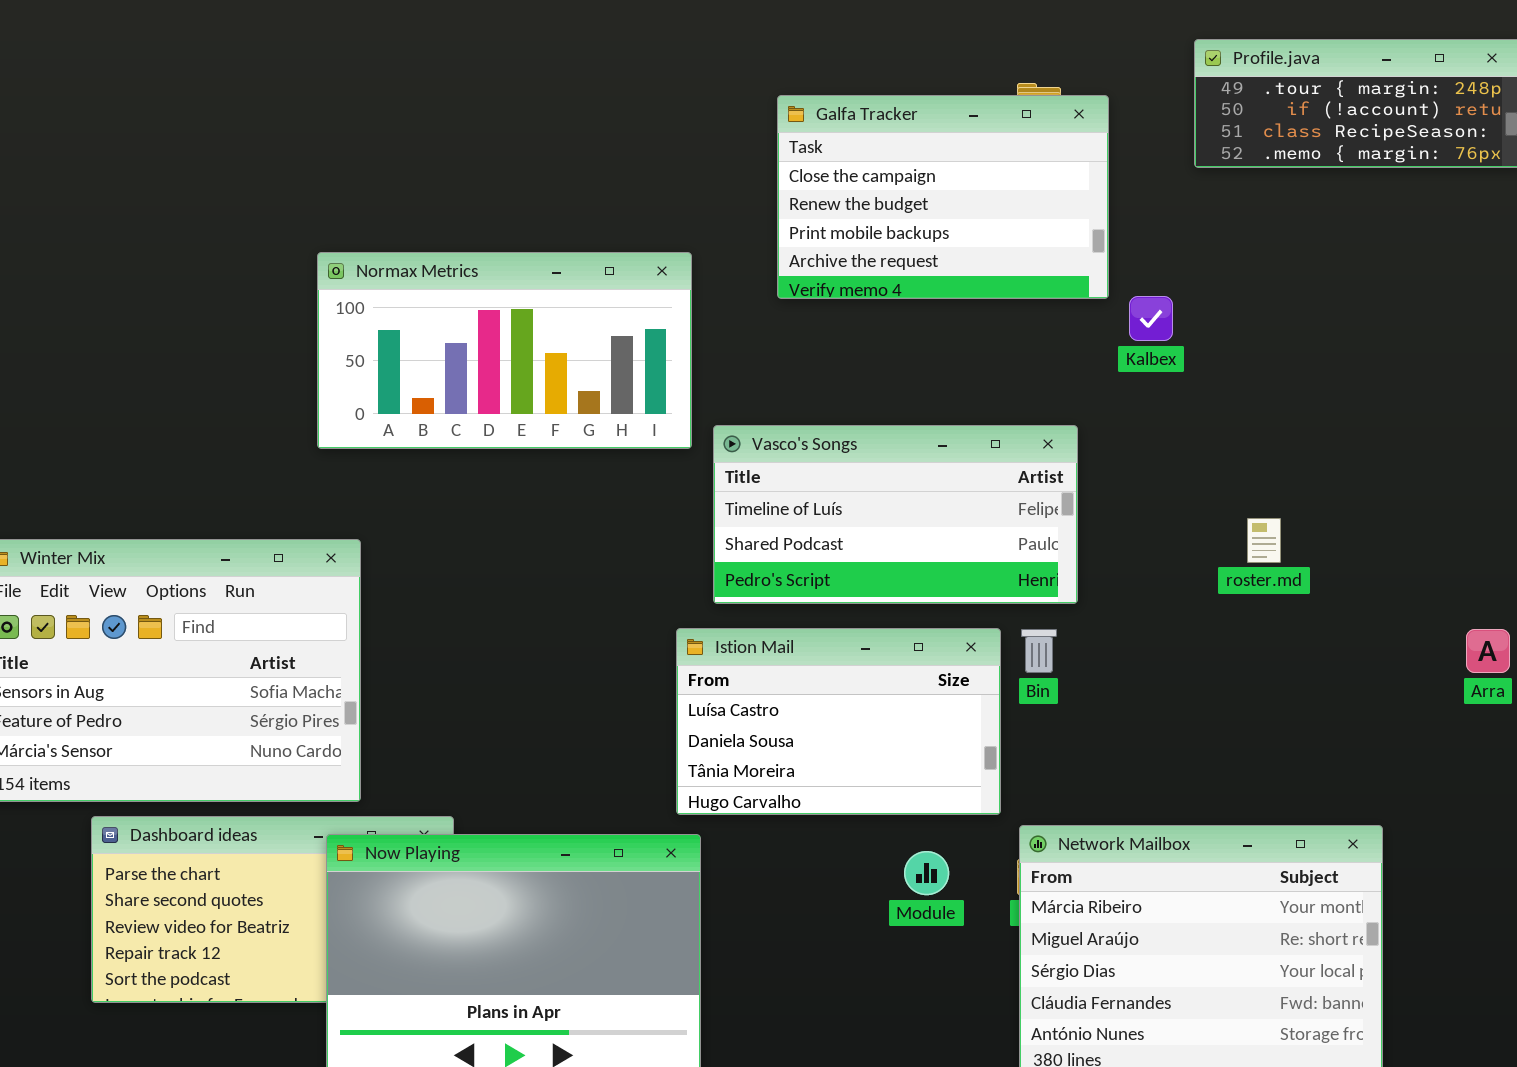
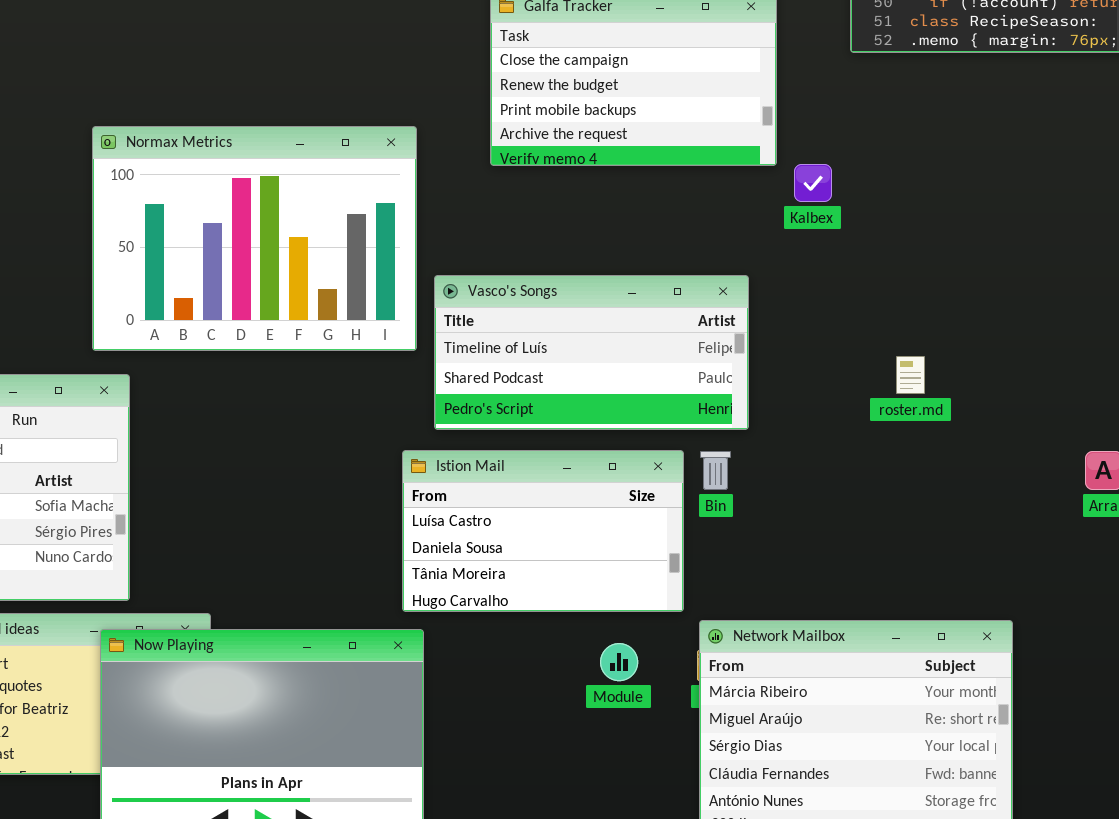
Normax Metrics: [317,252,692,449] -> [92,126,417,351], resized

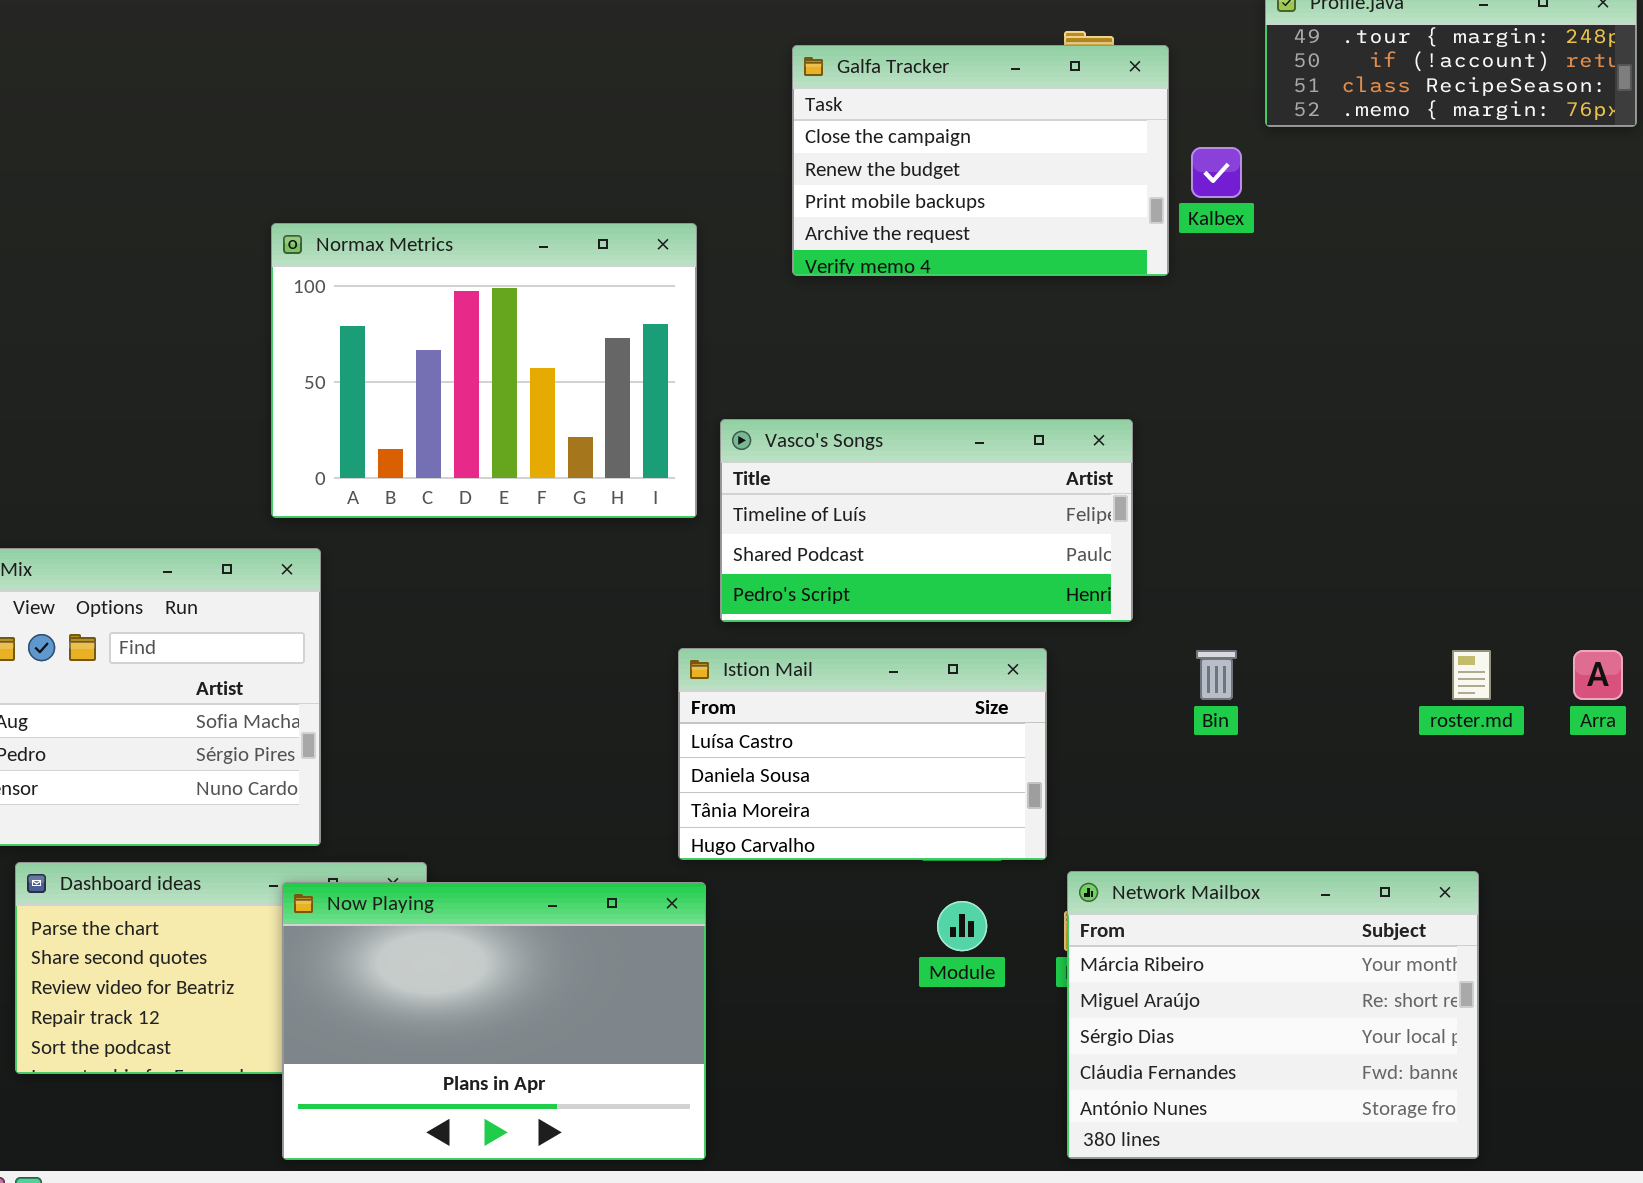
Kalbex: [794,164,832,202] -> [1191,147,1242,198], moved
roster.md: [896,356,925,394] -> [1452,650,1491,700], moved
Bin: [700,451,731,490] -> [1196,650,1237,700], moved

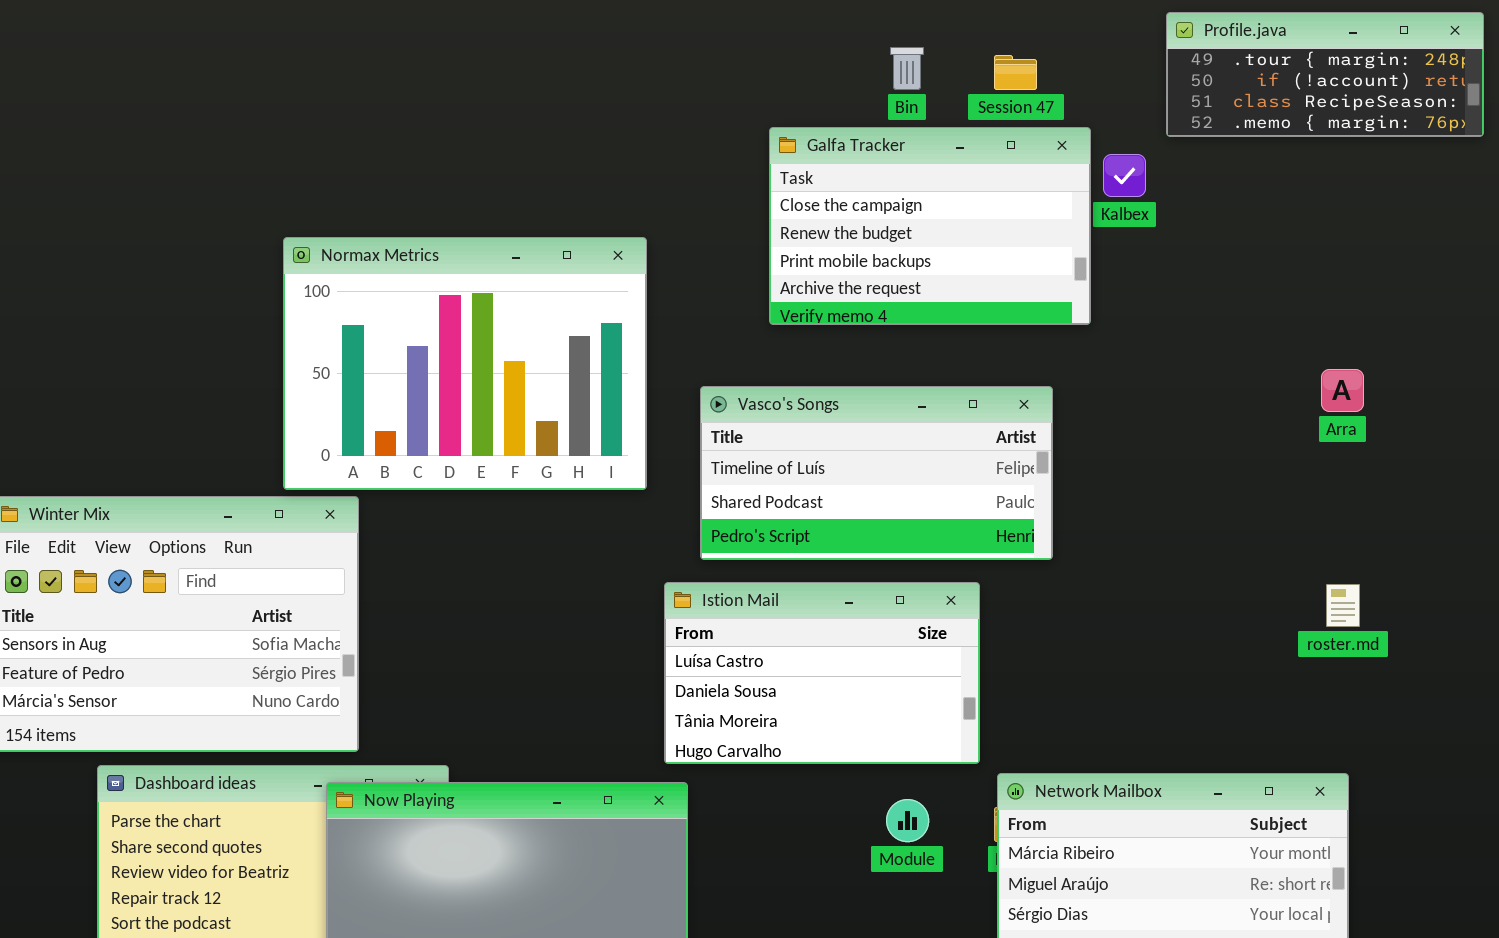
Galfa Tracker: [792,45,1169,276] -> [769,127,1091,325], moved
Normax Metrics: [271,223,697,518] -> [283,237,647,490], moved
Bin: [1196,650,1237,700] -> [890,47,924,90], moved
Arra: [1573,650,1623,700] -> [1321,369,1364,412], moved

